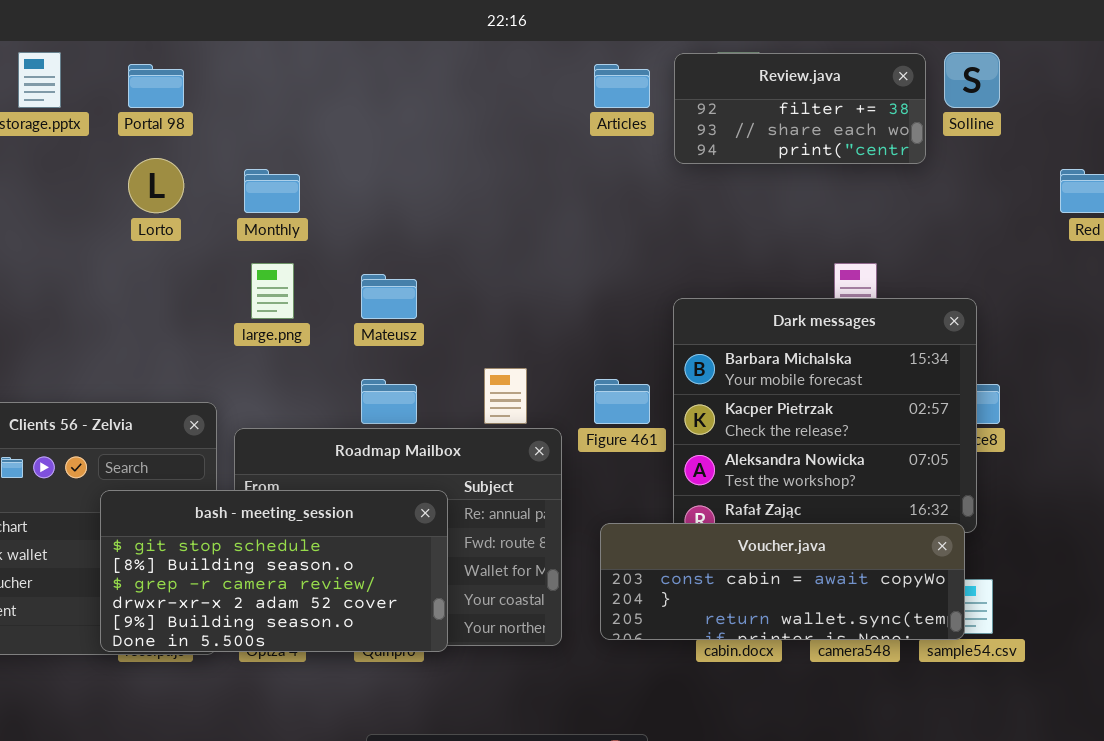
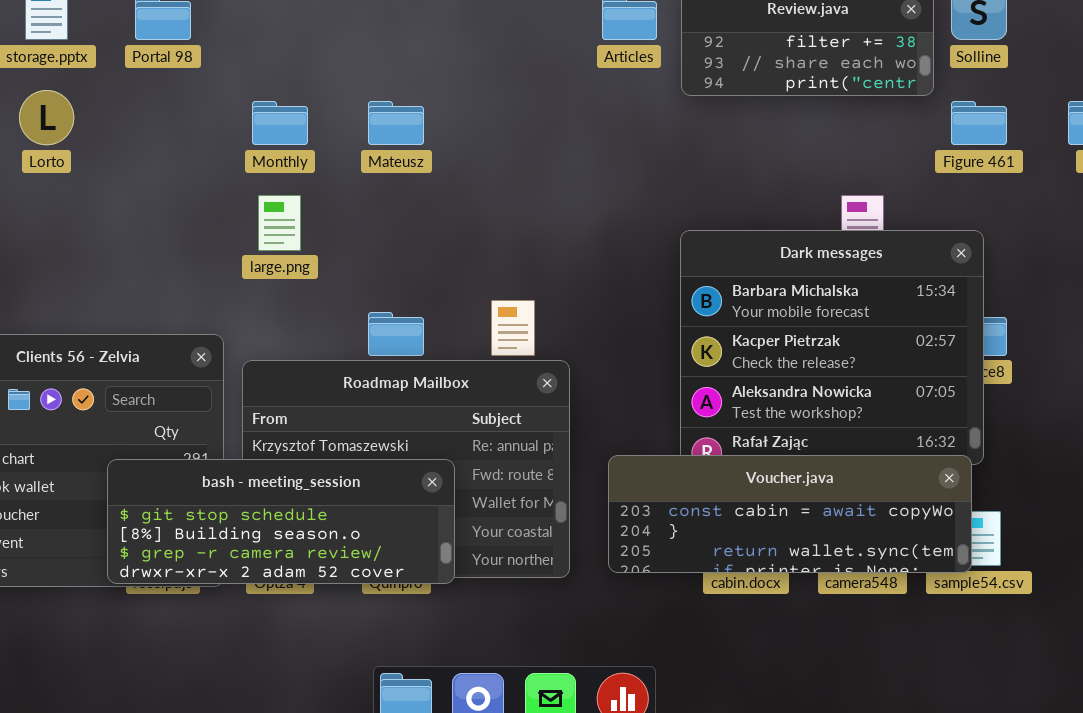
Lorto: [128,158,184,213] -> [19,90,74,145], moved
Mateusz: [361,274,417,319] -> [368,101,424,145], moved
Figure 461: [594,379,650,424] -> [951,101,1007,145], moved
bash - meeting_session: [100,490,448,652] -> [107,459,455,584], resized

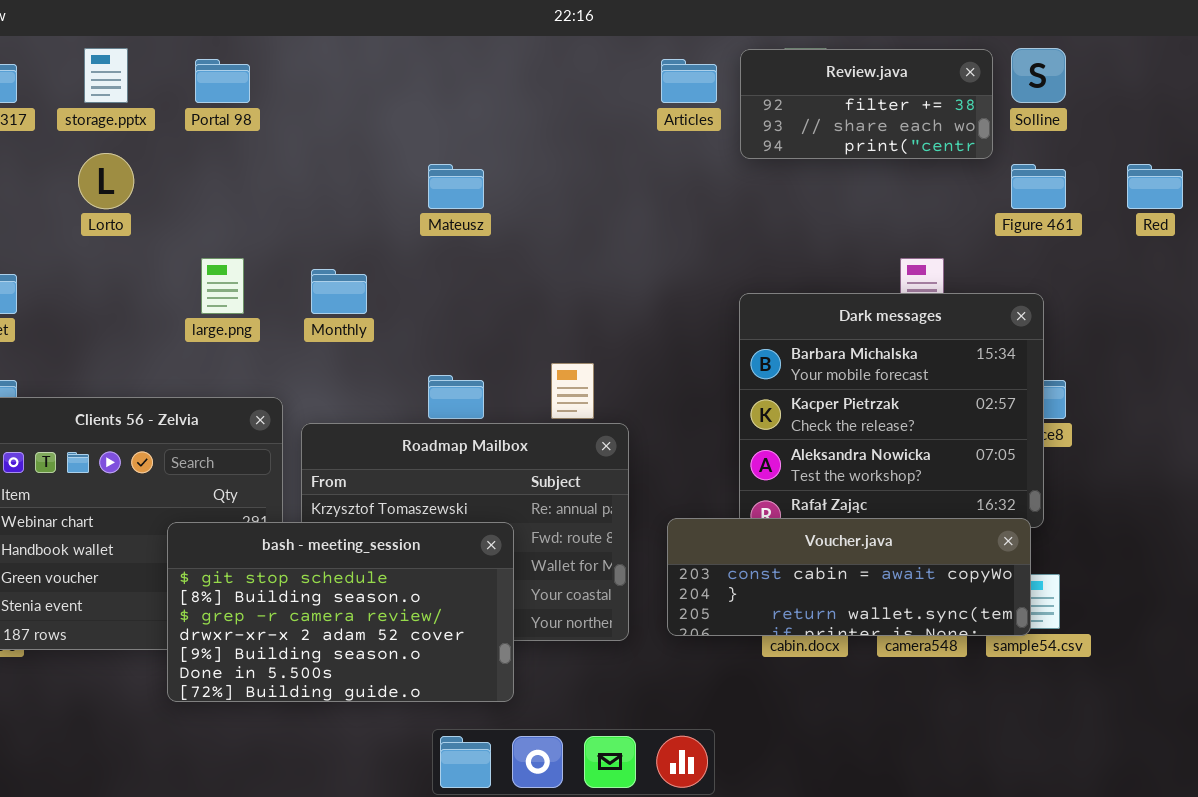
Monthly: [252,101,308,145] -> [311,269,367,314], moved
large.png: [258,195,301,251] -> [201,258,244,314], moved
bash - meeting_session: [107,459,455,584] -> [167,522,514,702], resized

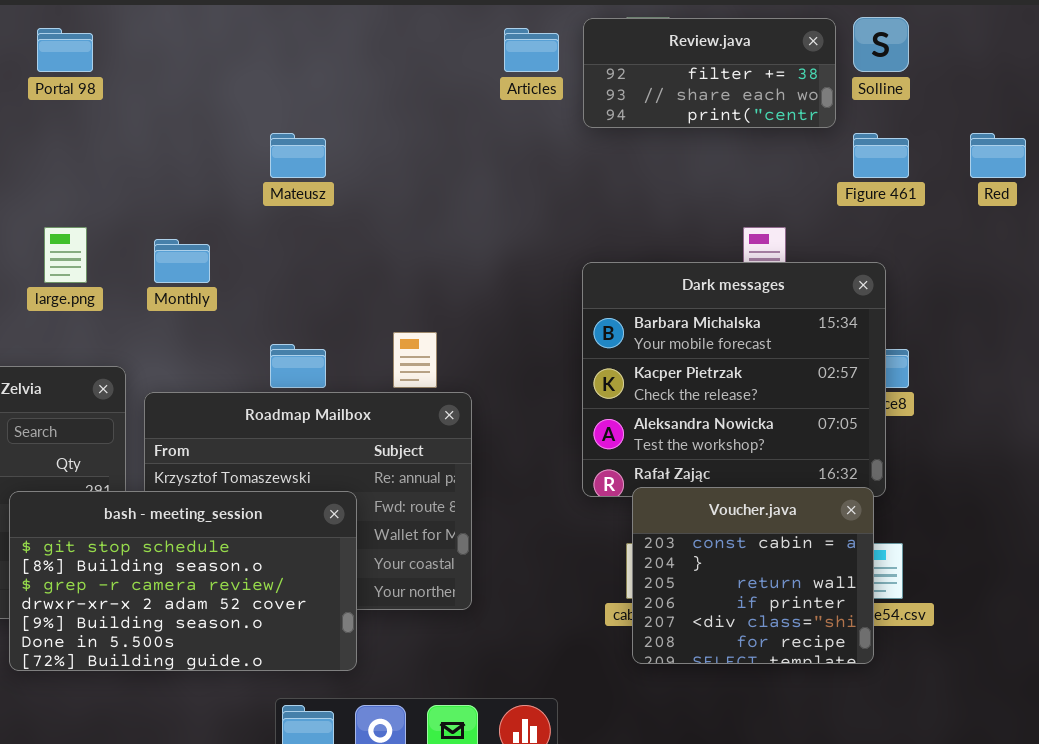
Voucher.java: [667,518,1031,636] -> [632,487,874,664], resized

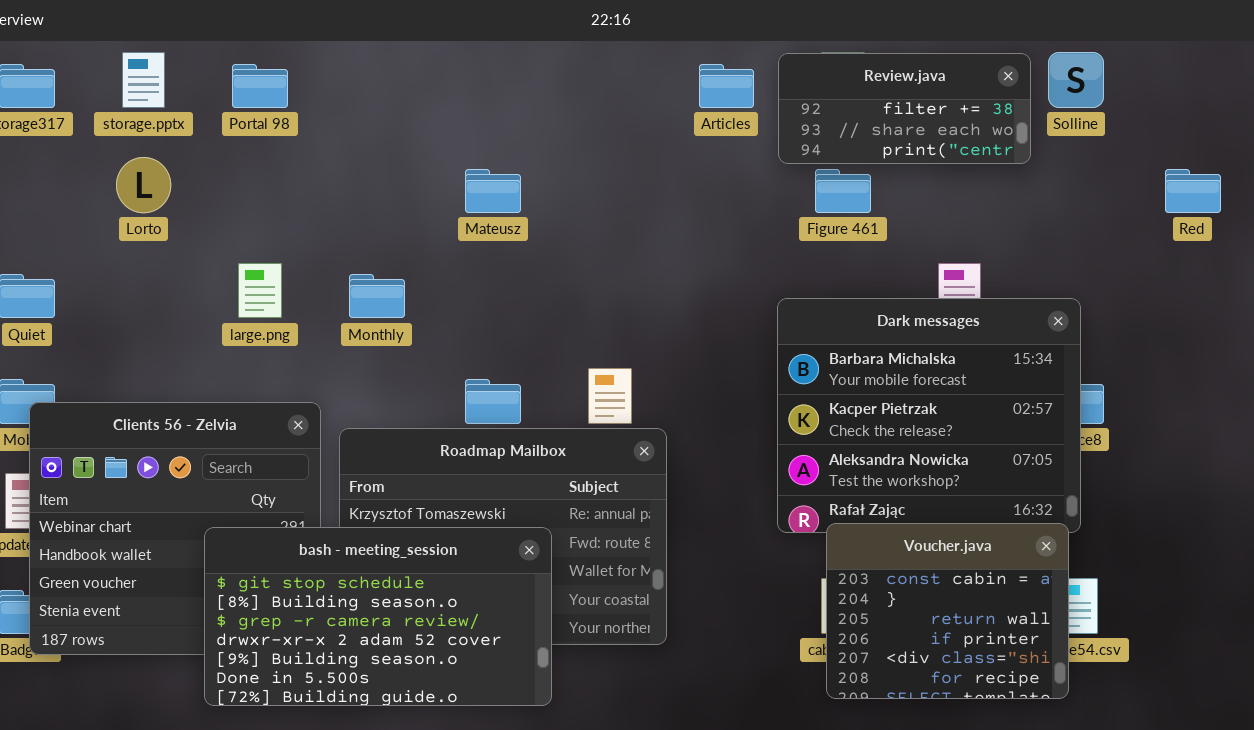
Figure 461: [853,133,909,178] -> [815,169,871,213], moved

